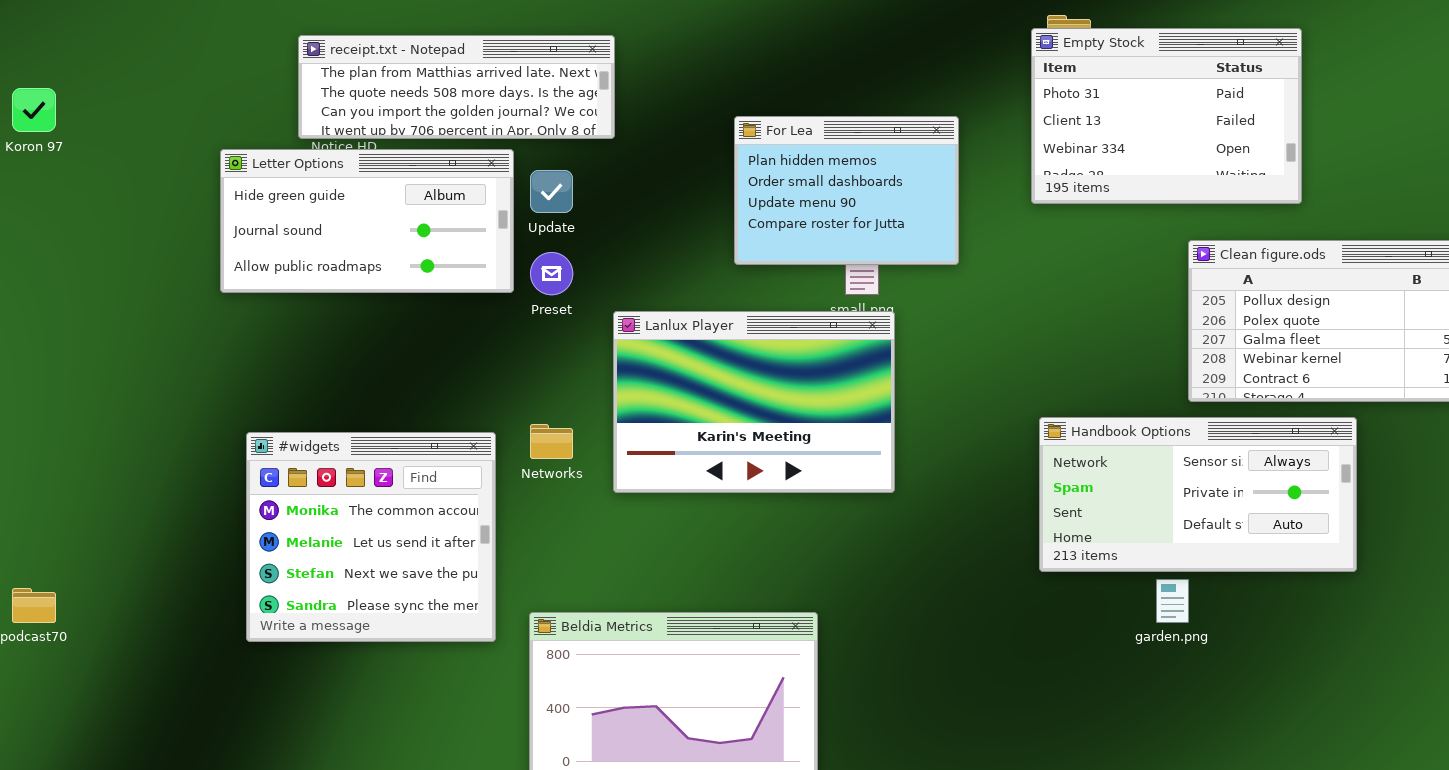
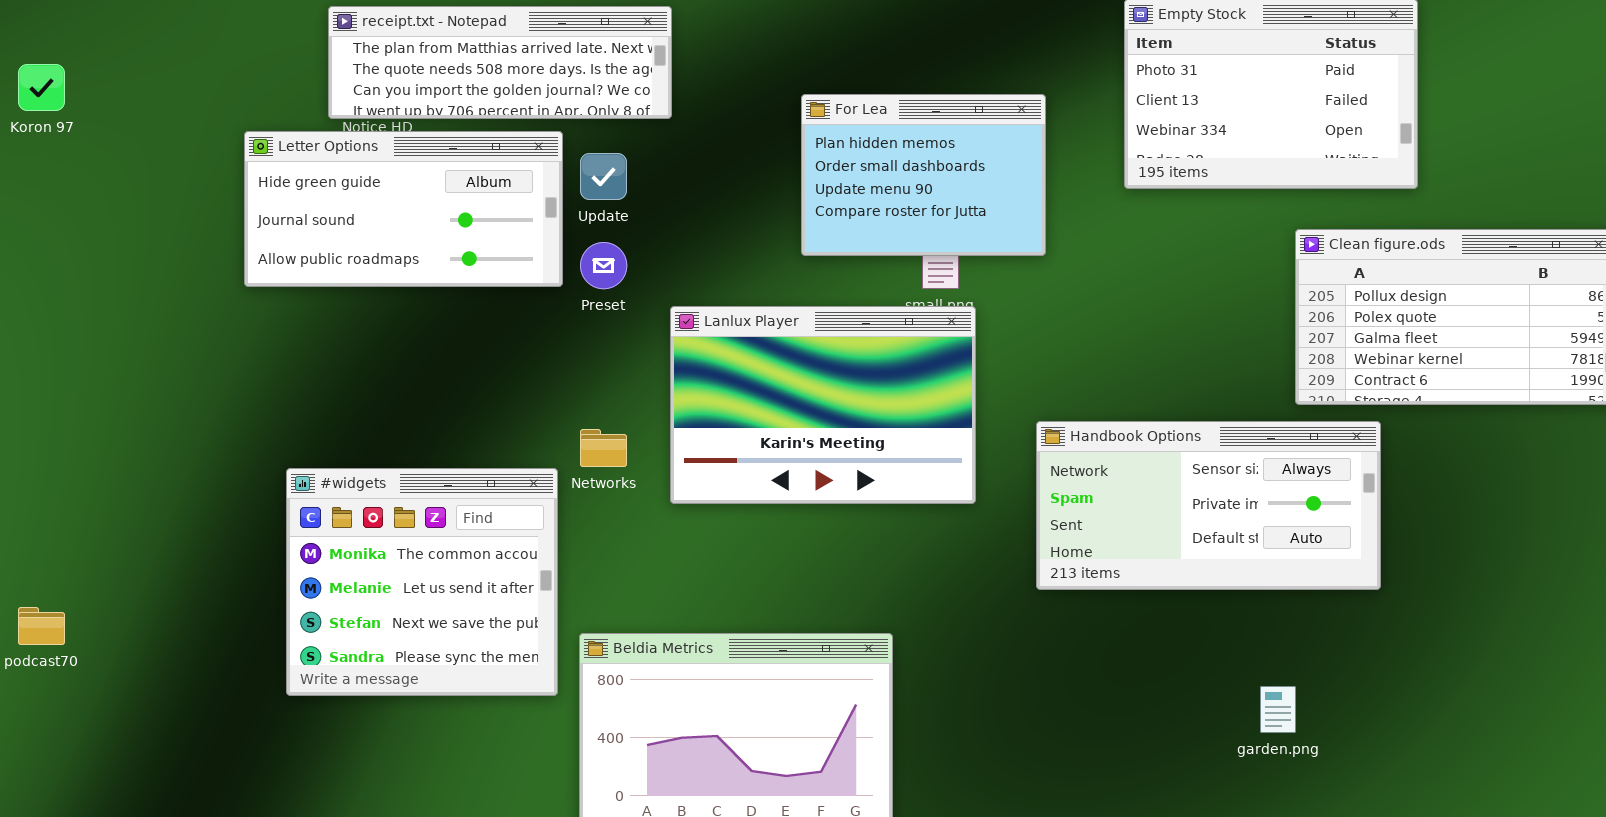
Handbook Options: [1039,417,1357,572] -> [1036,421,1381,590], moved
#widgets: [246,432,496,642] -> [286,468,558,696], moved
garden.png: [1156,579,1189,623] -> [1260,686,1296,733], moved

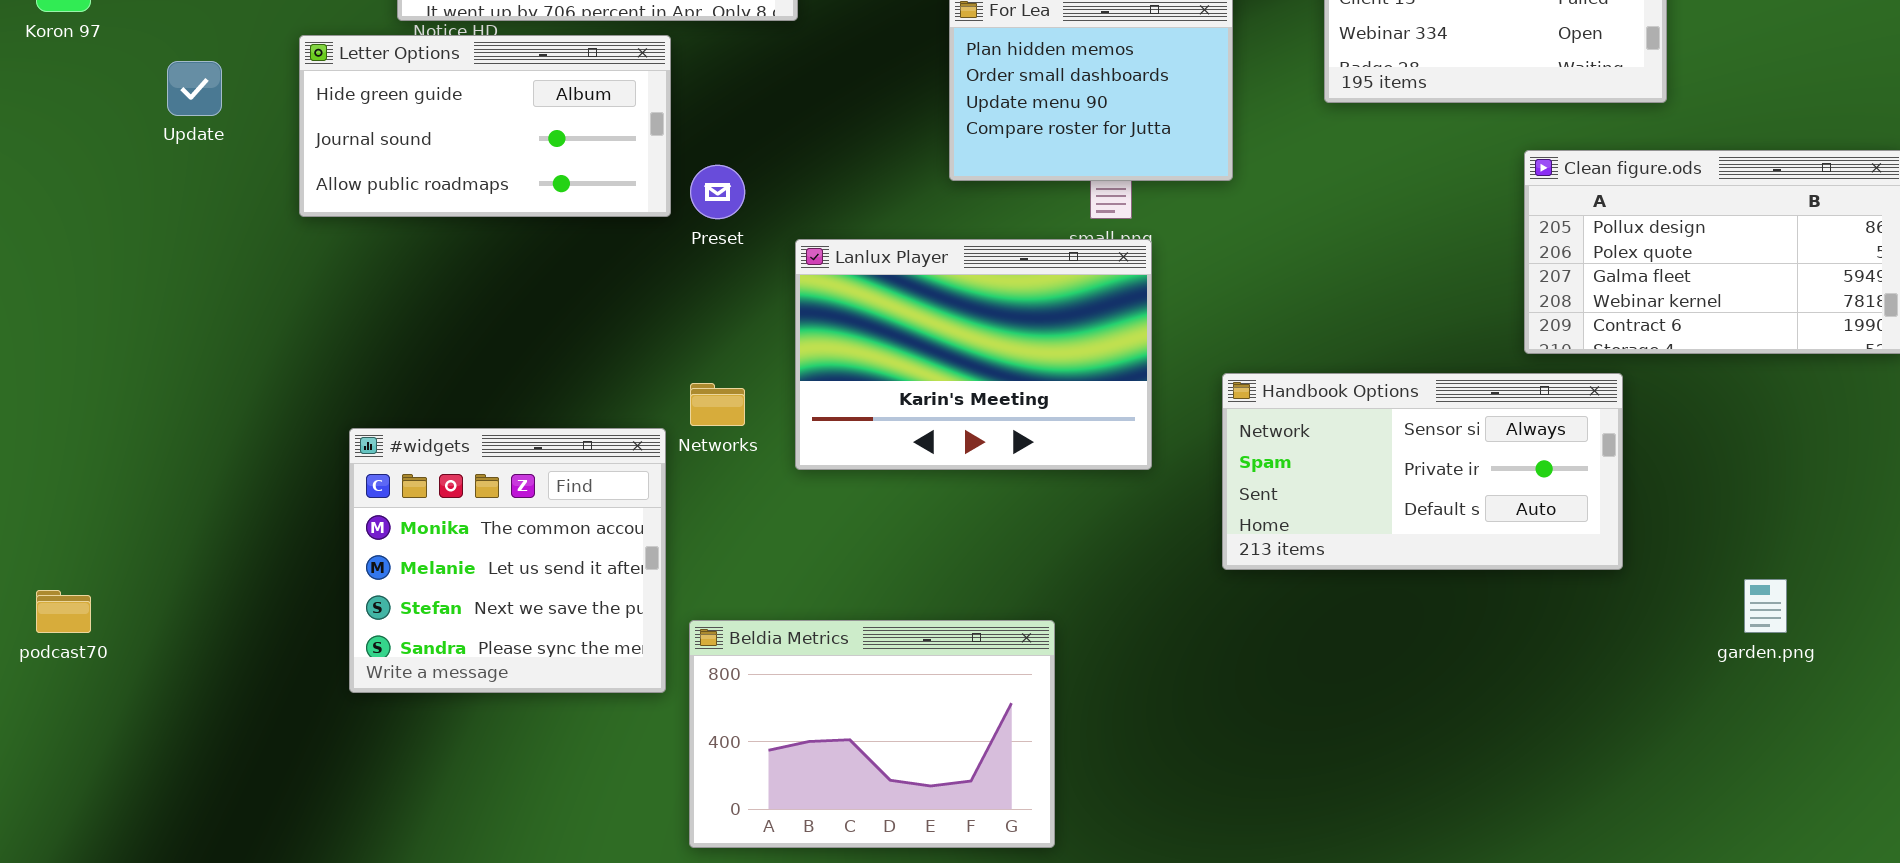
Update: [580,153,627,200] -> [167,61,222,116], moved
garden.png: [1260,686,1296,733] -> [1744,579,1787,633], moved

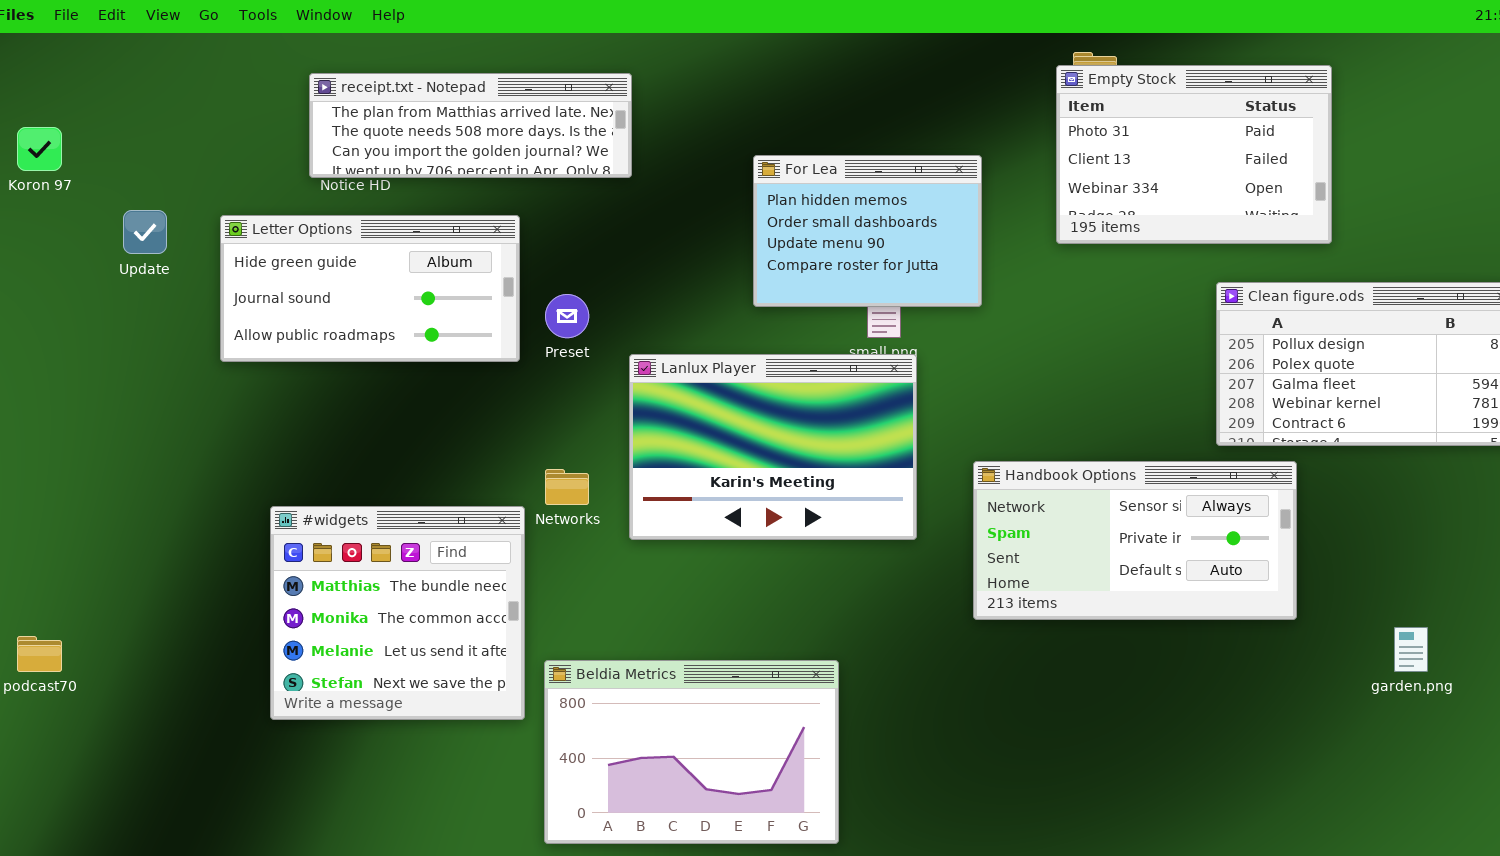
Letter Options: [299,35,671,217] -> [220,215,520,362], moved
#widgets: [349,428,666,693] -> [270,506,525,720], scrolled up 1 row

